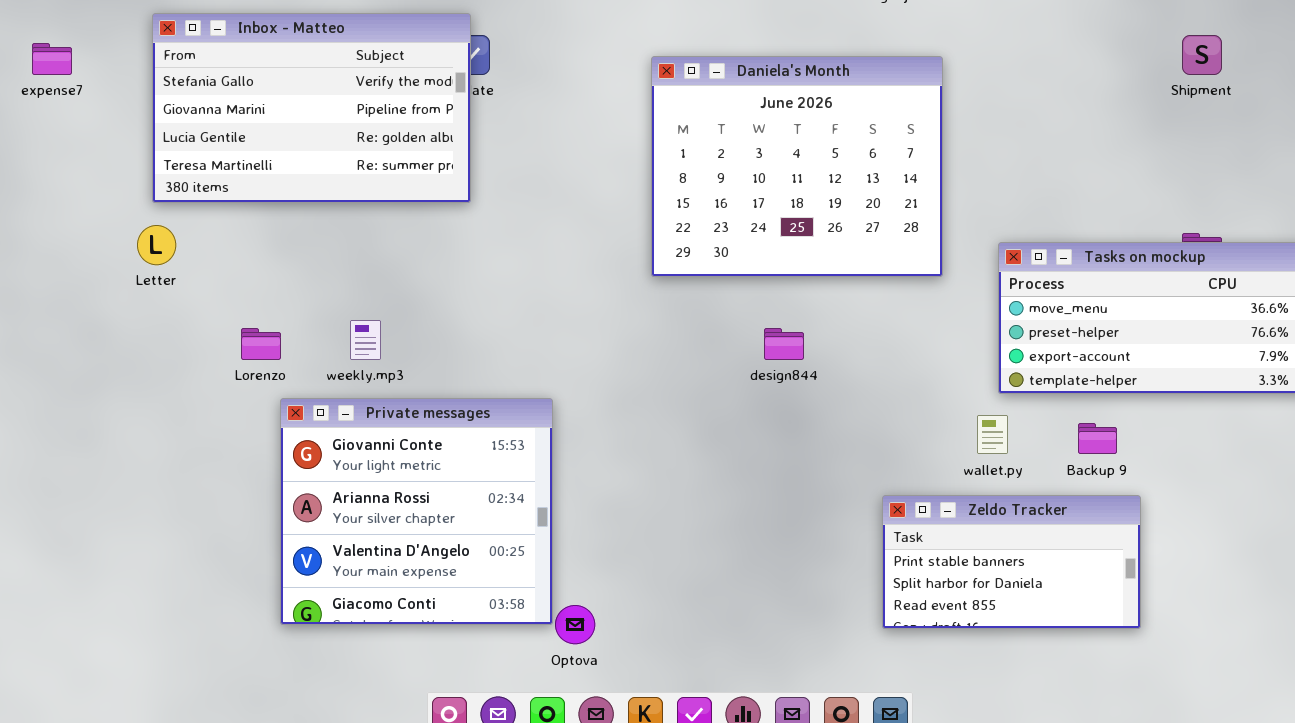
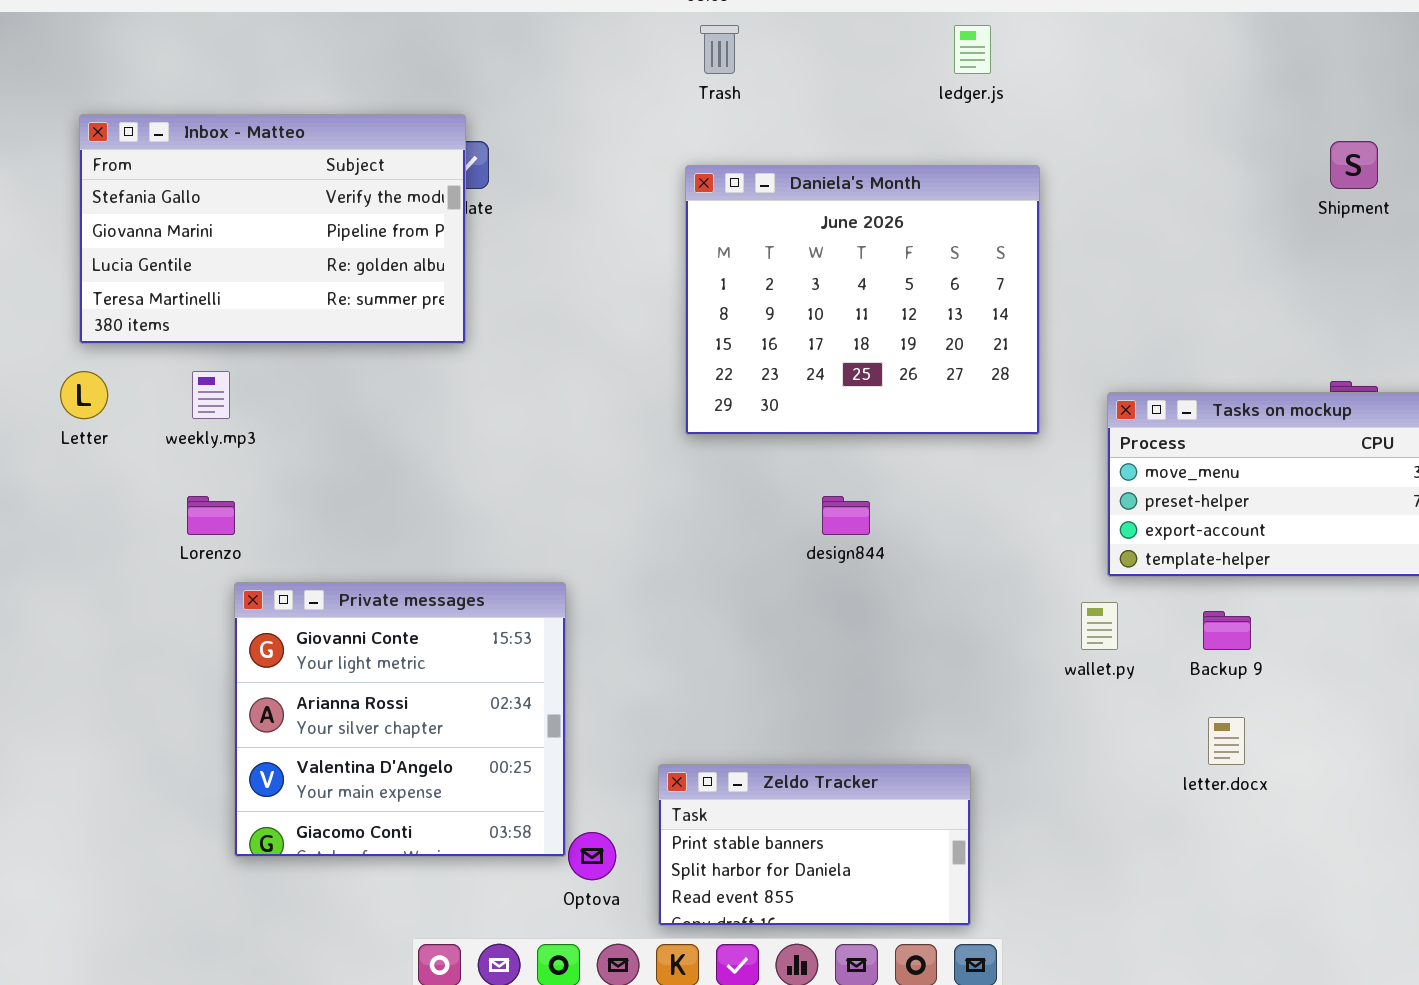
weekly.mp3: [350,320,381,360] -> [192,371,230,419], moved
Zeldo Tracker: [882,495,1141,629] -> [658,764,971,926], moved

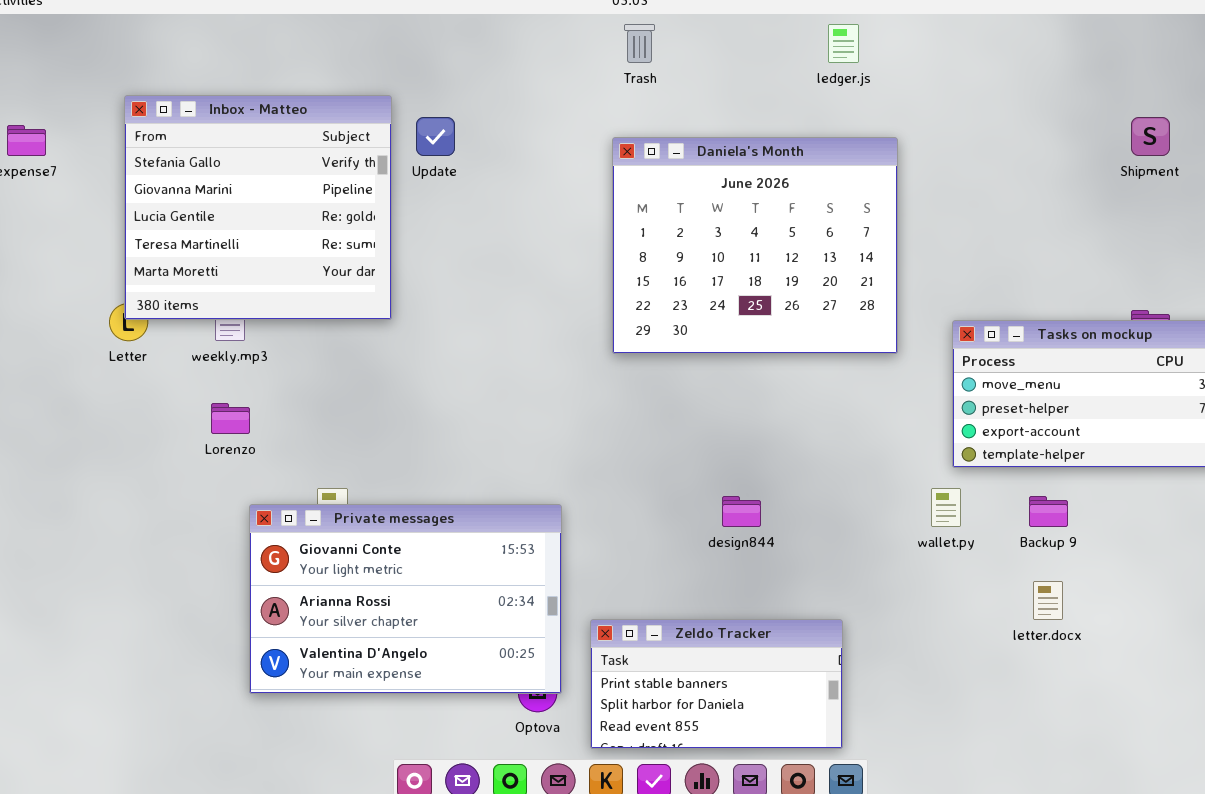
Inbox - Matteo: [79,114,466,344] -> [124,95,392,320], resized
design844: [822,496,870,535] -> [722,496,761,527], moved
Private messages: [234,582,566,857] -> [249,504,562,694], resized

